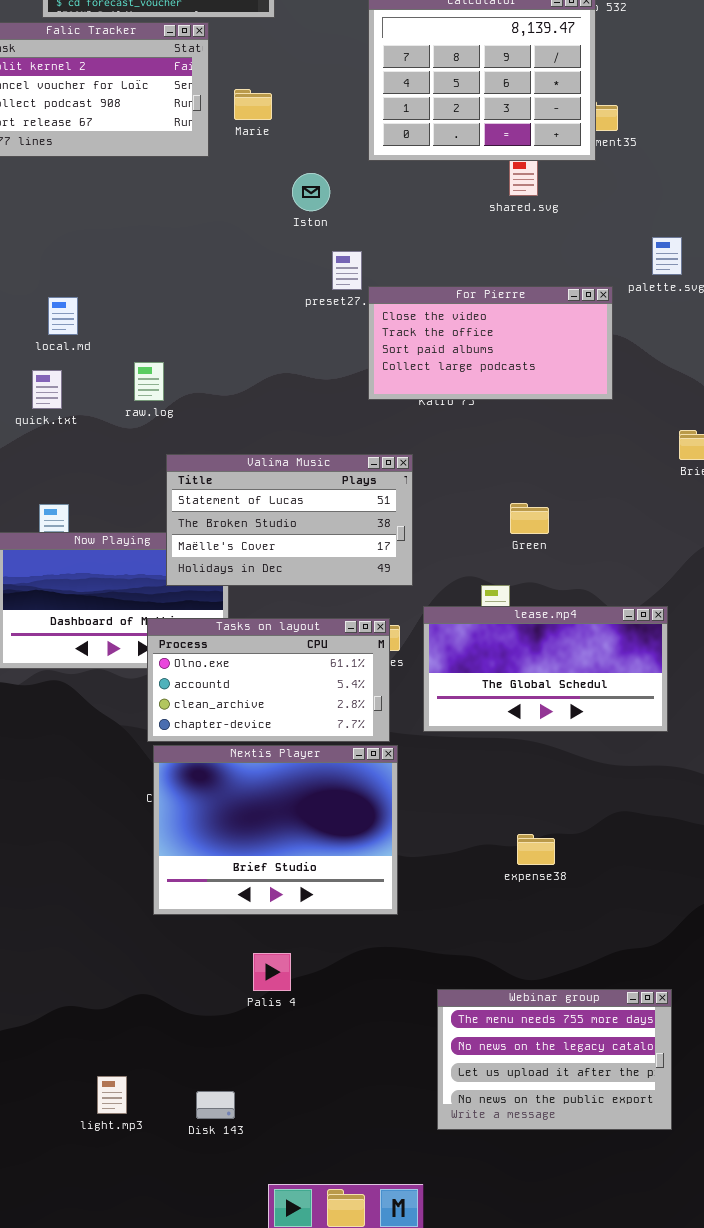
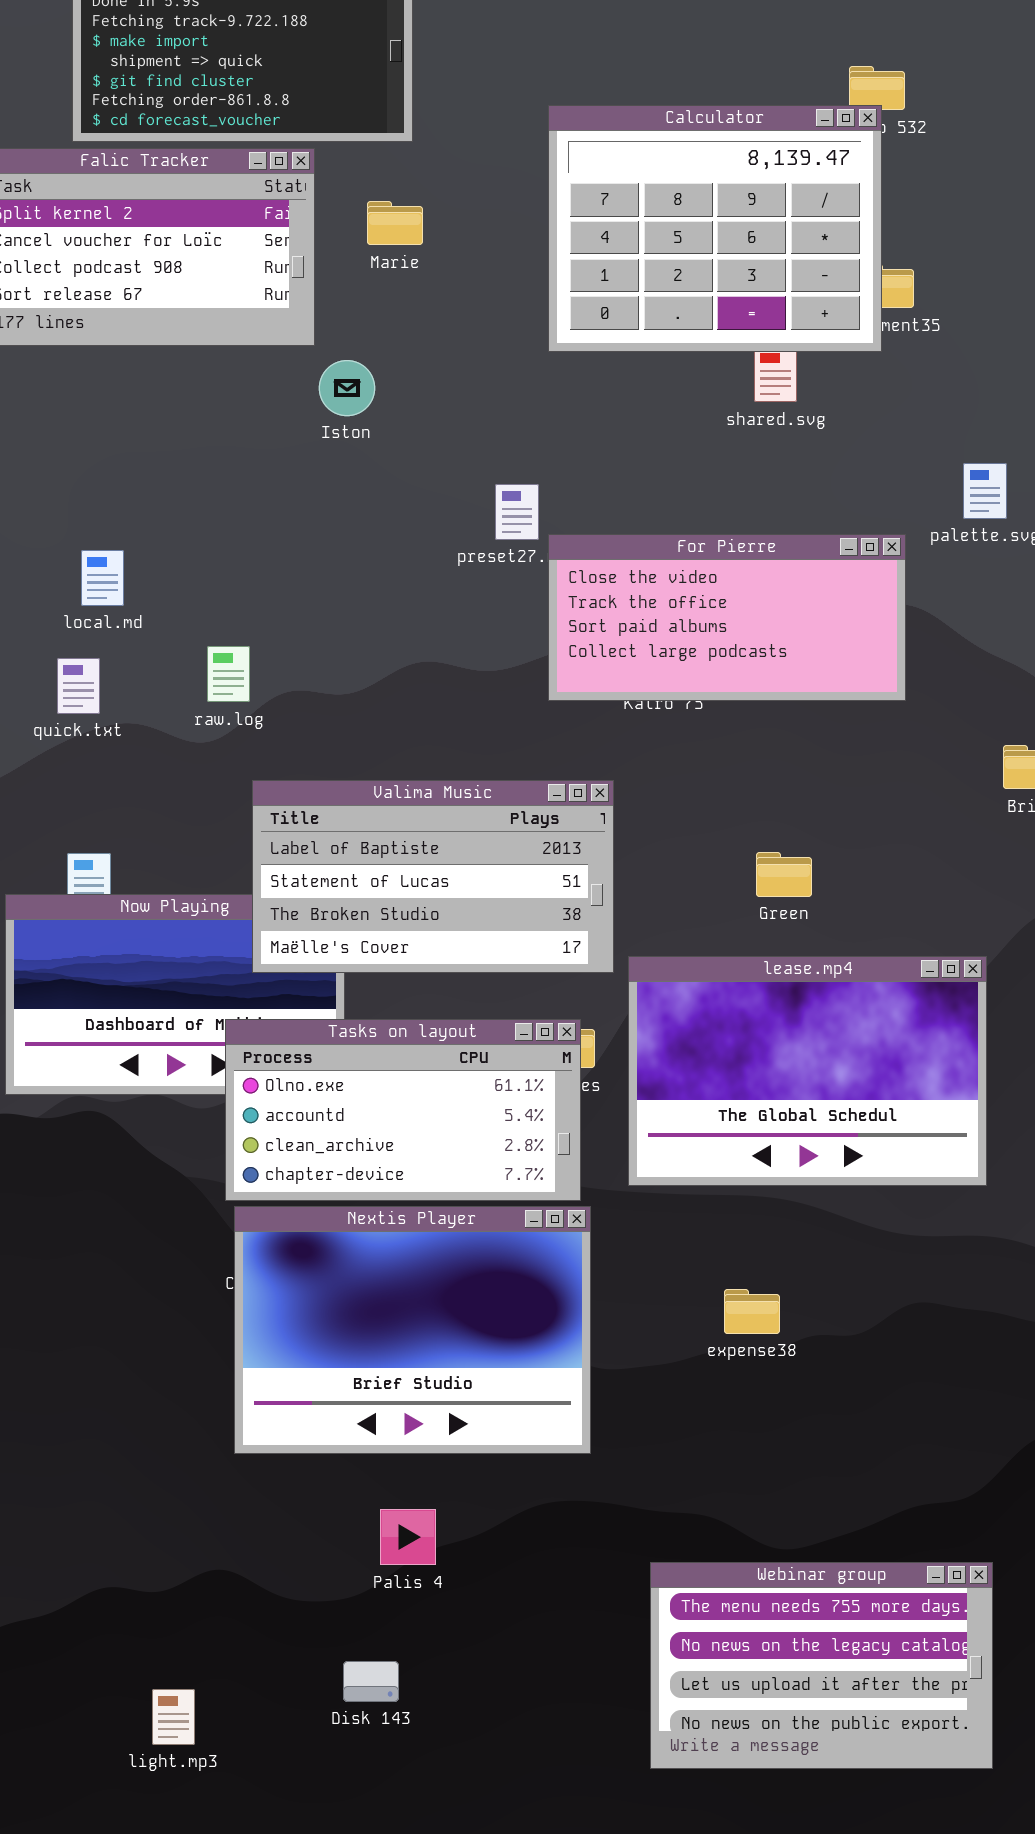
Marie: [234,89,272,120] -> [367,201,423,245], moved
Iston: [292,173,330,211] -> [319,360,375,416], moved
Valima Music: [166,454,413,586] -> [252,780,614,973], scrolled up 1 row
lease.mp4: [423,606,668,732] -> [628,956,987,1186], resized
expense38: [517,834,555,865] -> [724,1289,780,1334], moved
Disk 143: [196,1091,235,1119] -> [343,1661,399,1702], moved

